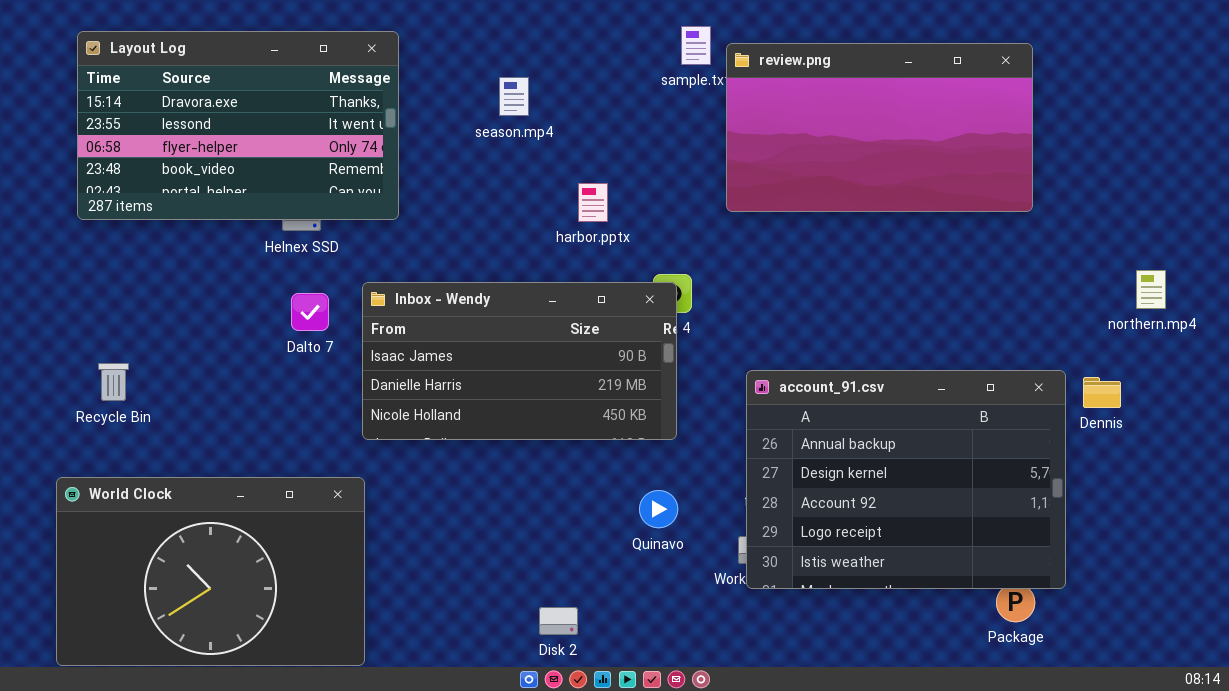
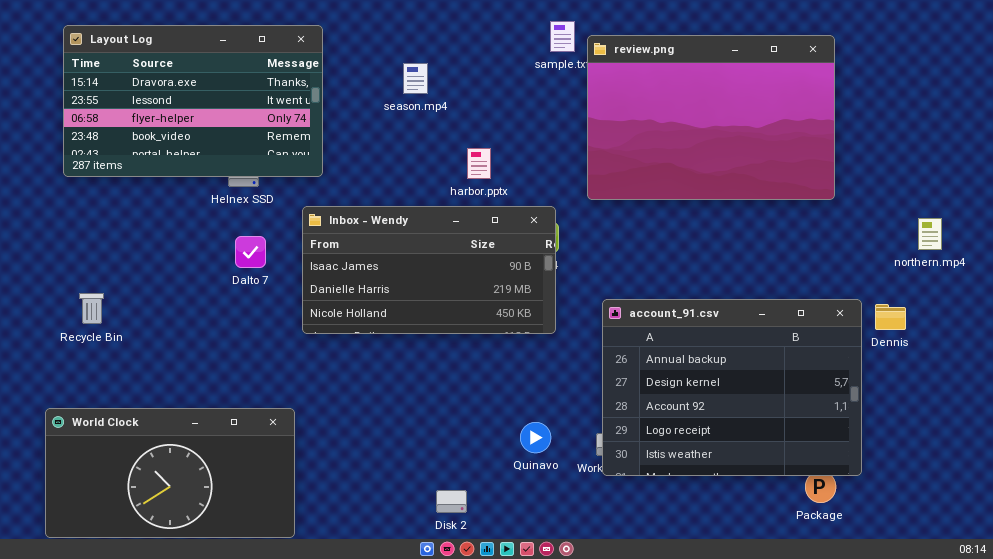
review.png: [726,43,1033,212] -> [587,35,835,200], resized
Inbox - Wendy: [362,282,677,440] -> [302,206,556,334], moved
World Clock: [56,477,365,666] -> [45,408,295,538], resized
Quinavo: [639,490,678,528] -> [520,422,551,453], moved

